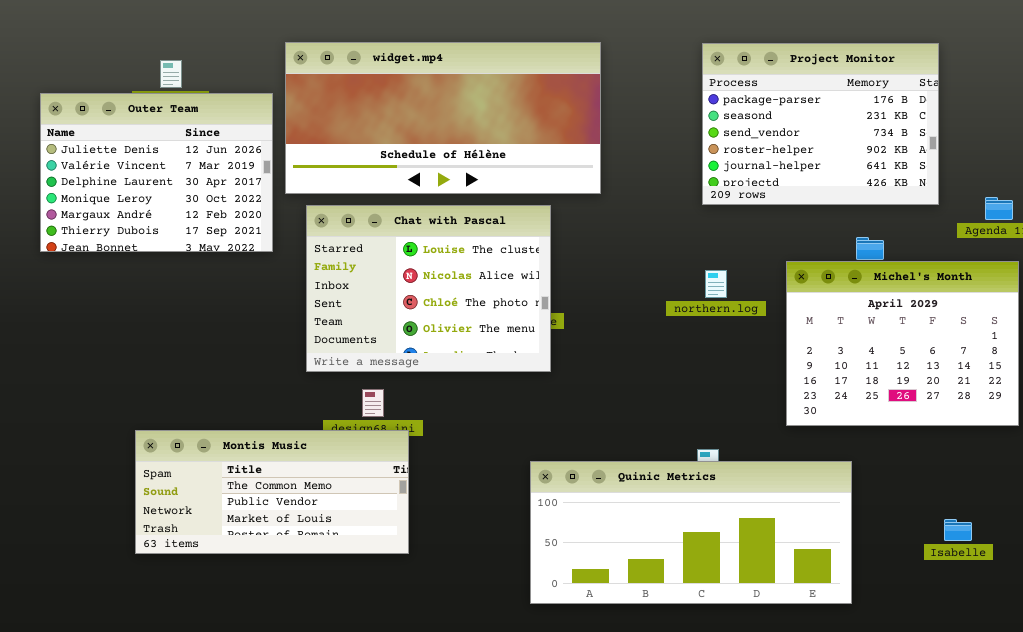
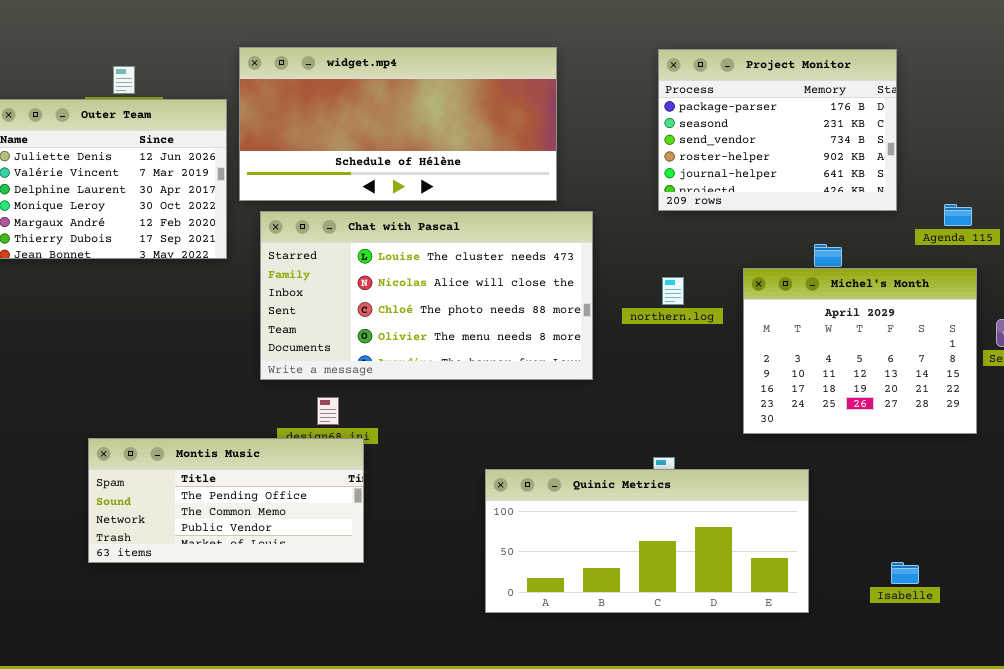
Chat with Pascal: [306,205,551,372] -> [260,211,593,380], resized
Montis Music: [135,430,409,554] -> [88,438,364,563], scrolled up 1 row
Isabelle: [944,519,972,541] -> [891,562,919,584], moved

